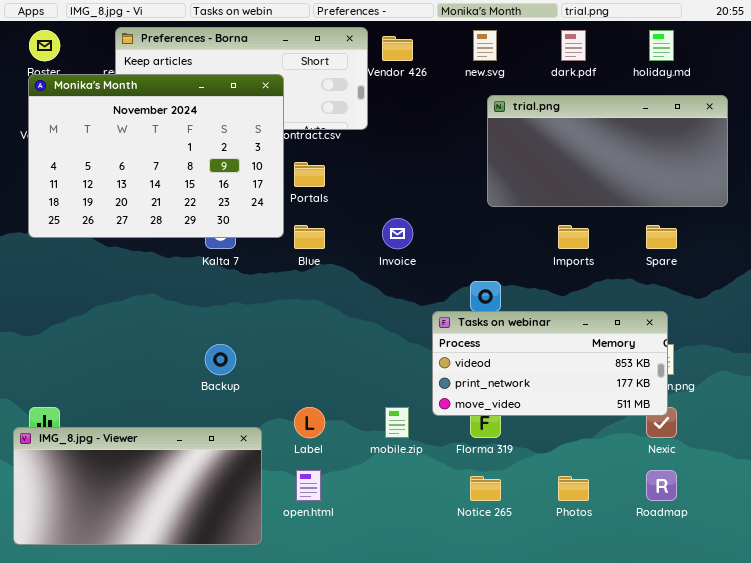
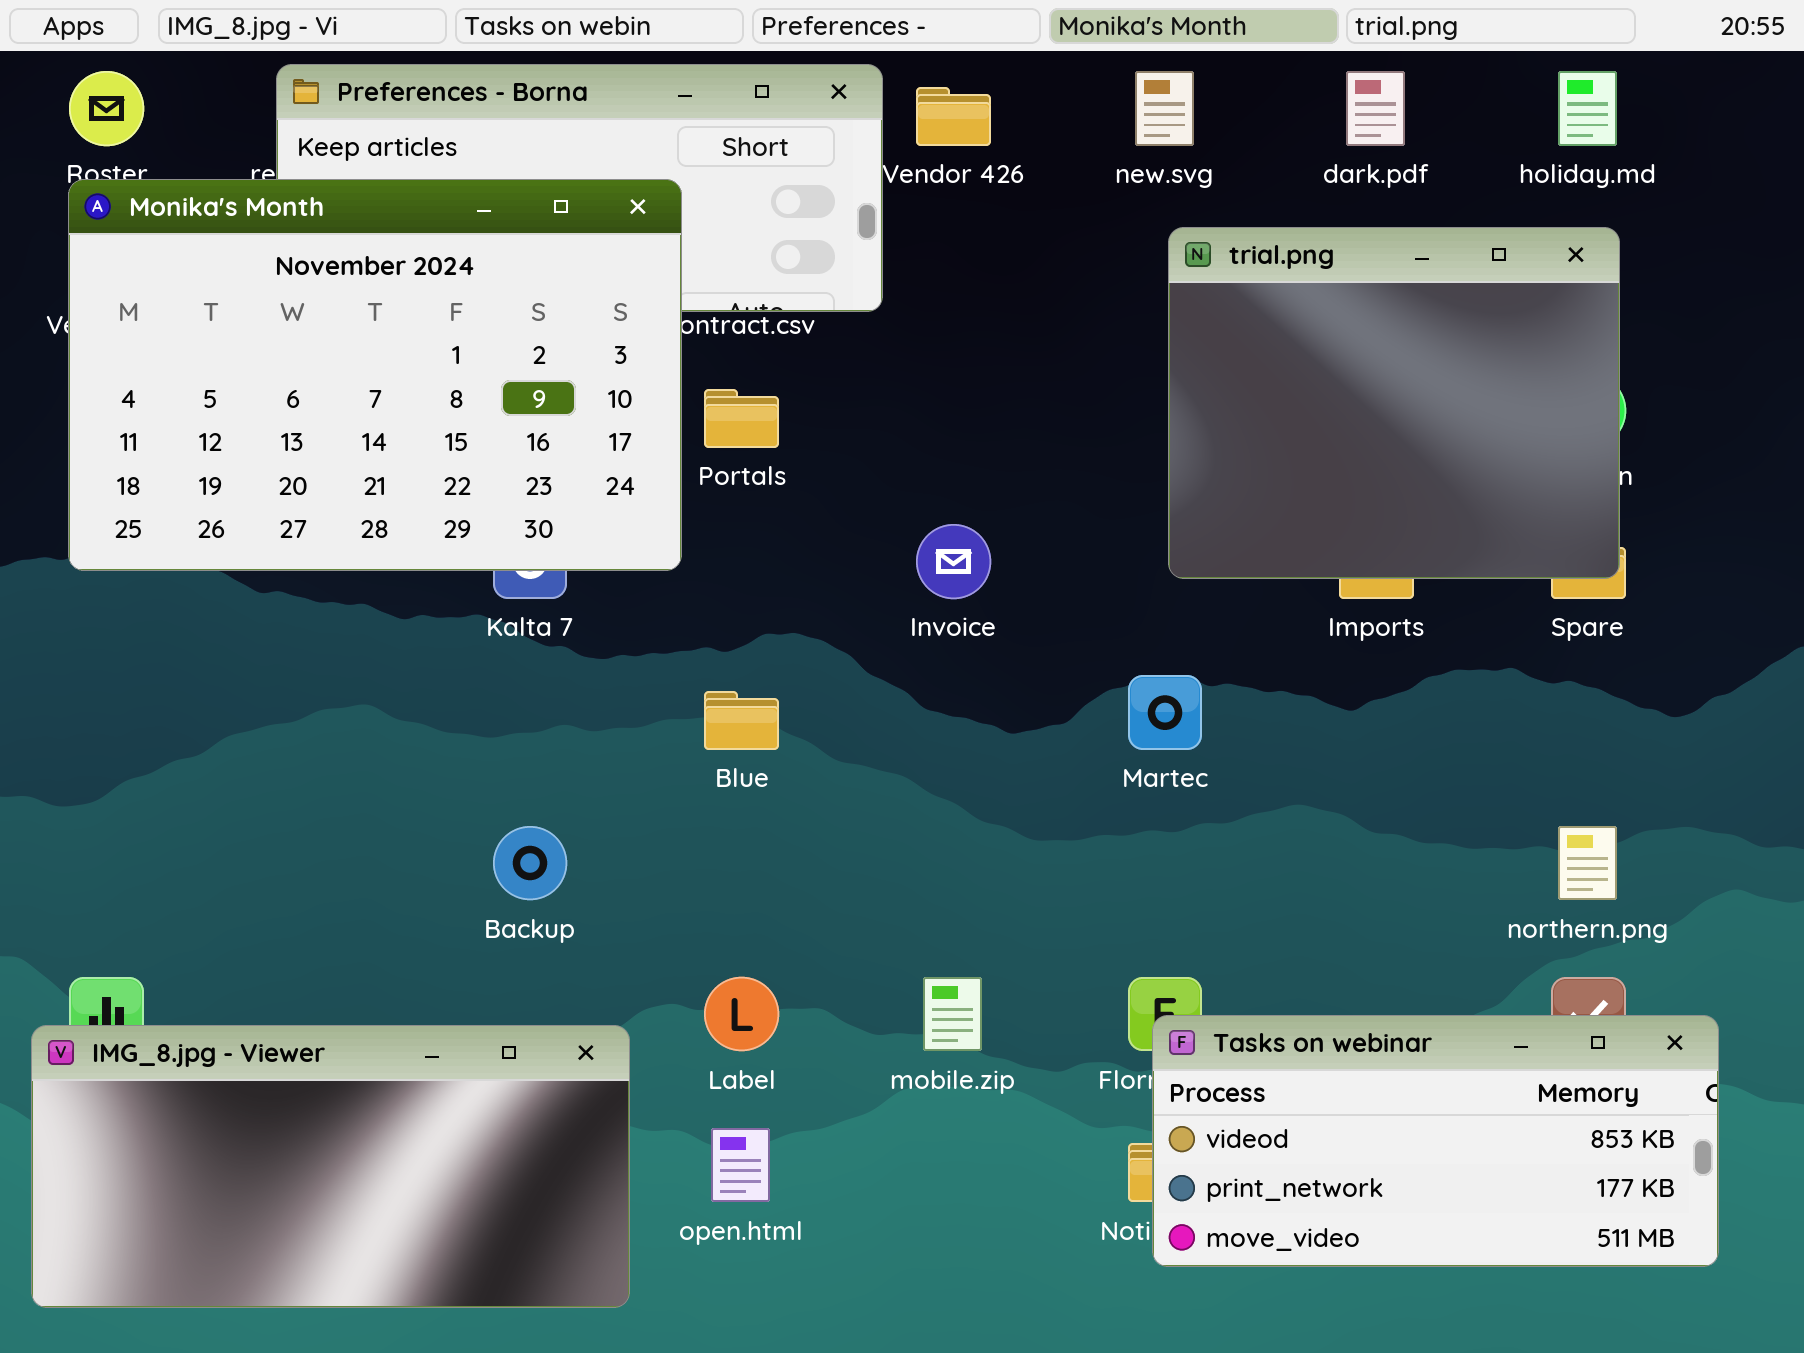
trial.png: [487,95,728,207] -> [1168,227,1620,579], resized
Blue: [294,225,325,249] -> [704,691,779,750], moved
Tasks on webinar: [432,311,668,416] -> [1152,1015,1719,1267], moved

